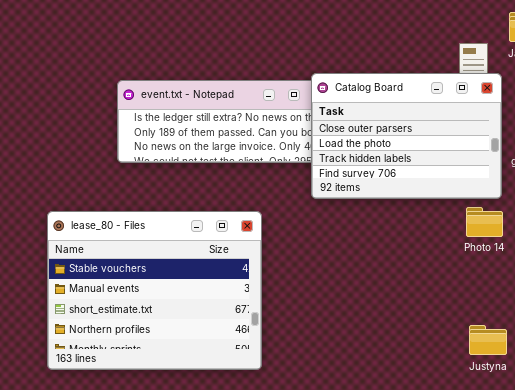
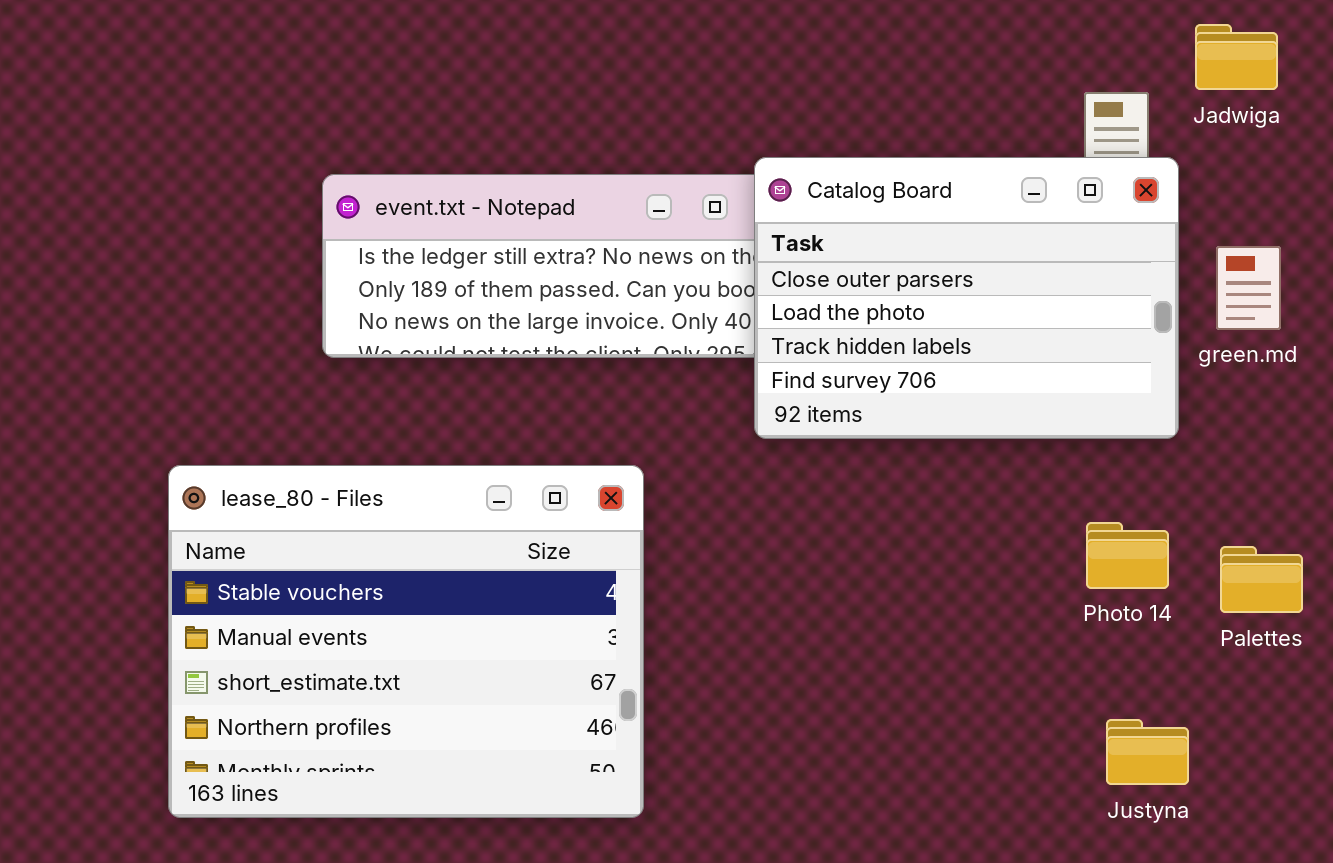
Photo 14: [466,207,503,237] -> [1086,522,1169,589], moved

